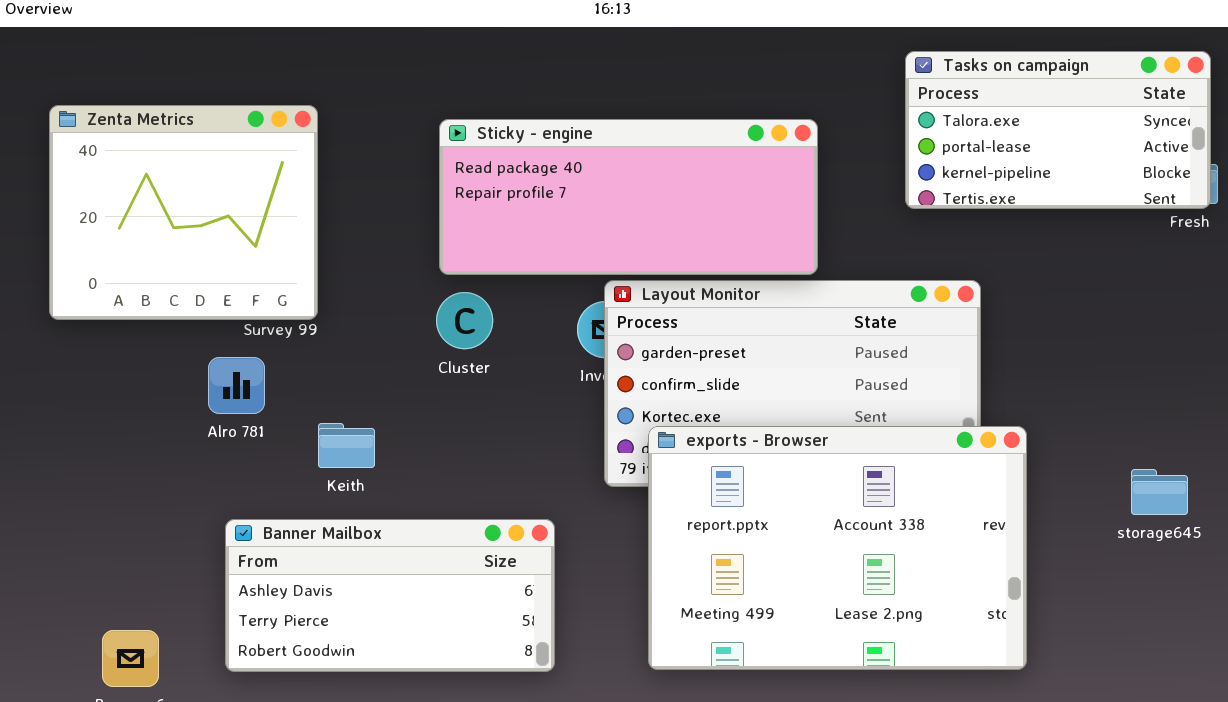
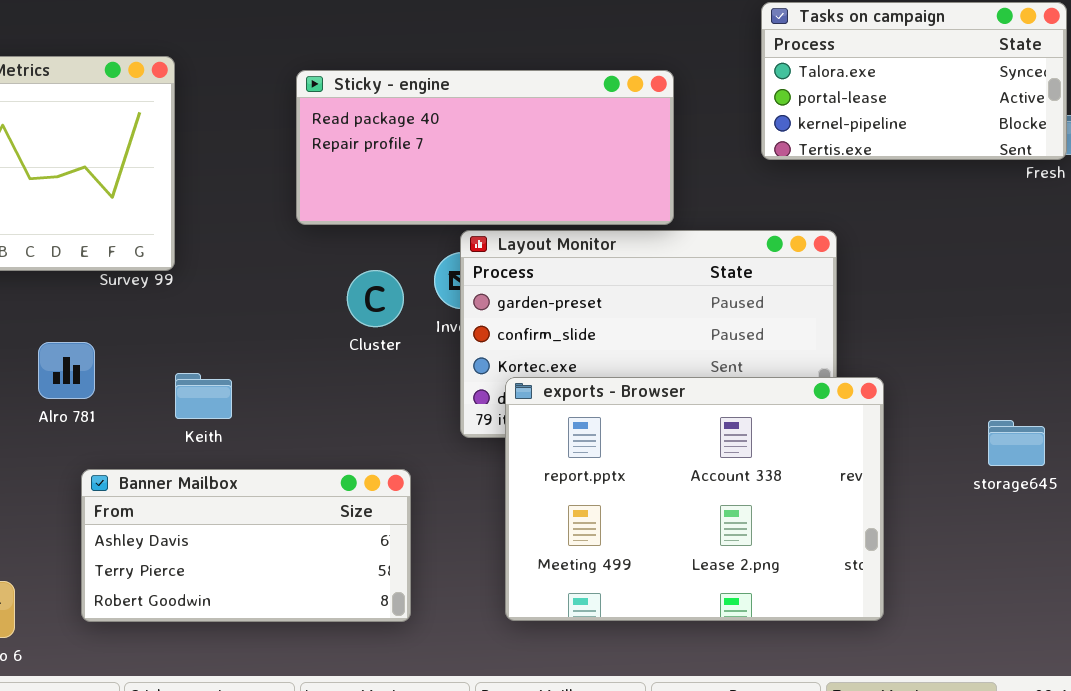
Cluster: [436,292,493,349] -> [347,270,404,327], moved
Alro 781: [208,357,265,414] -> [38,342,95,399], moved

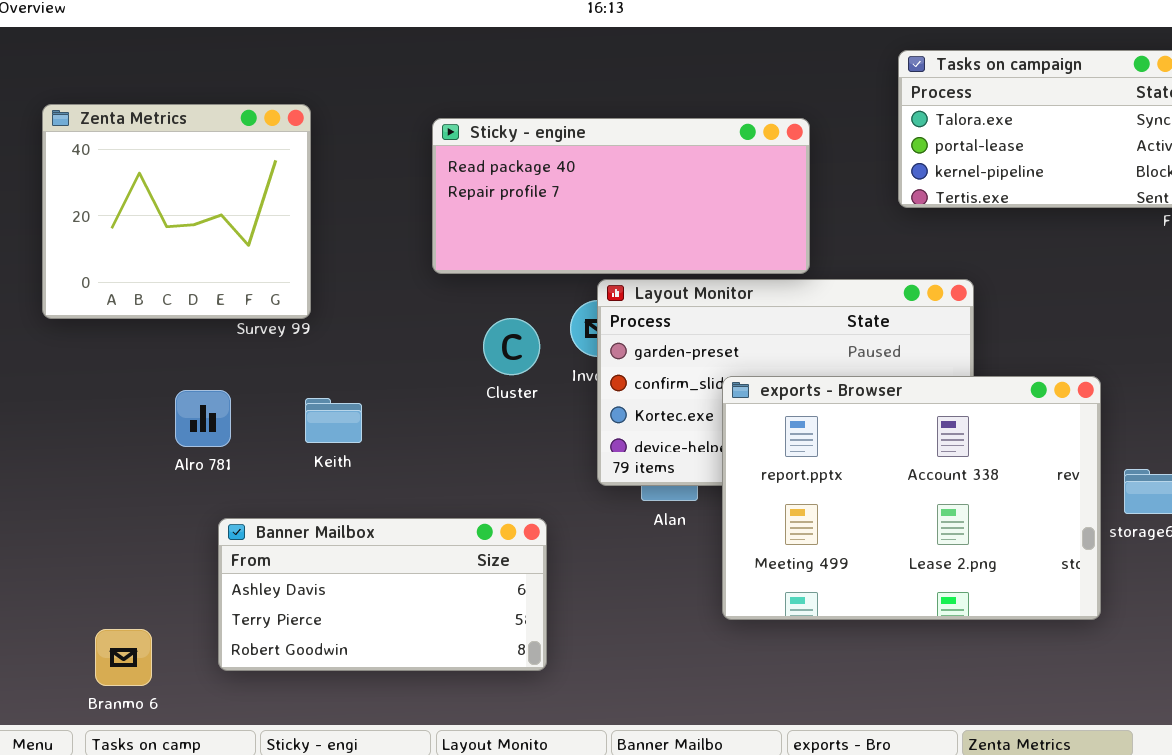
Keith: [175,373,232,419] -> [305,398,362,443], moved
exports - Browser: [505,377,884,621] -> [722,376,1101,620], moved

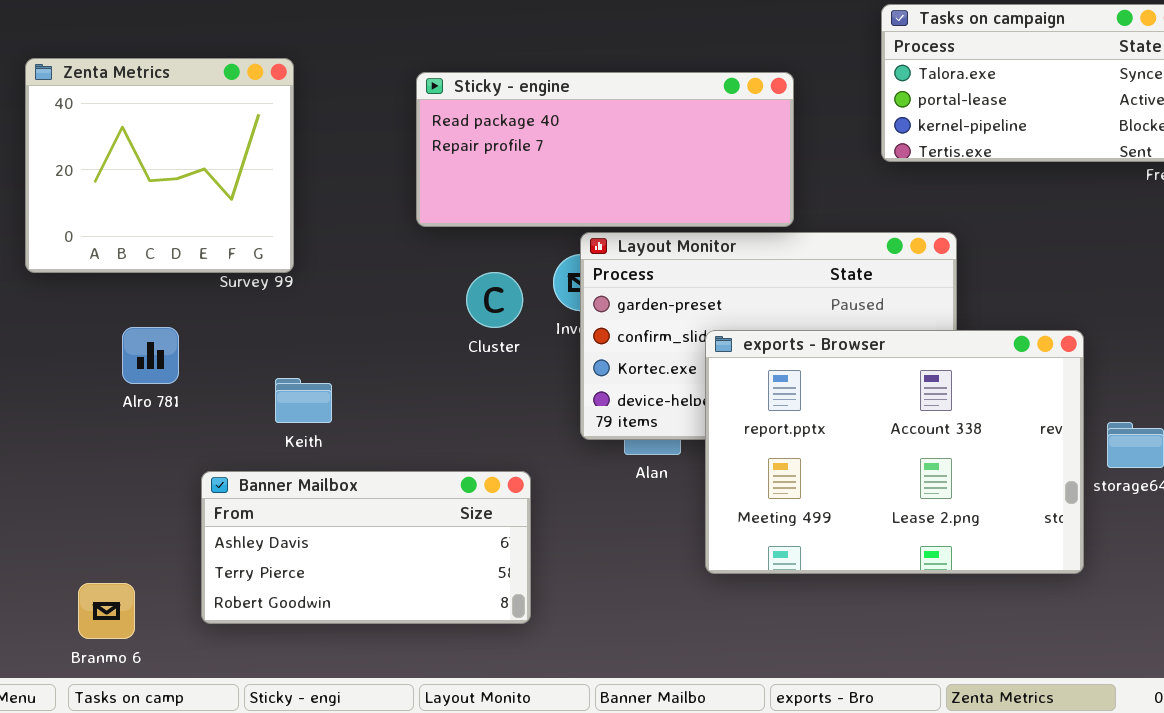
Alro 781: [175,390,231,447] -> [122,327,179,384], moved
Keith: [305,398,362,443] -> [275,378,332,423], moved

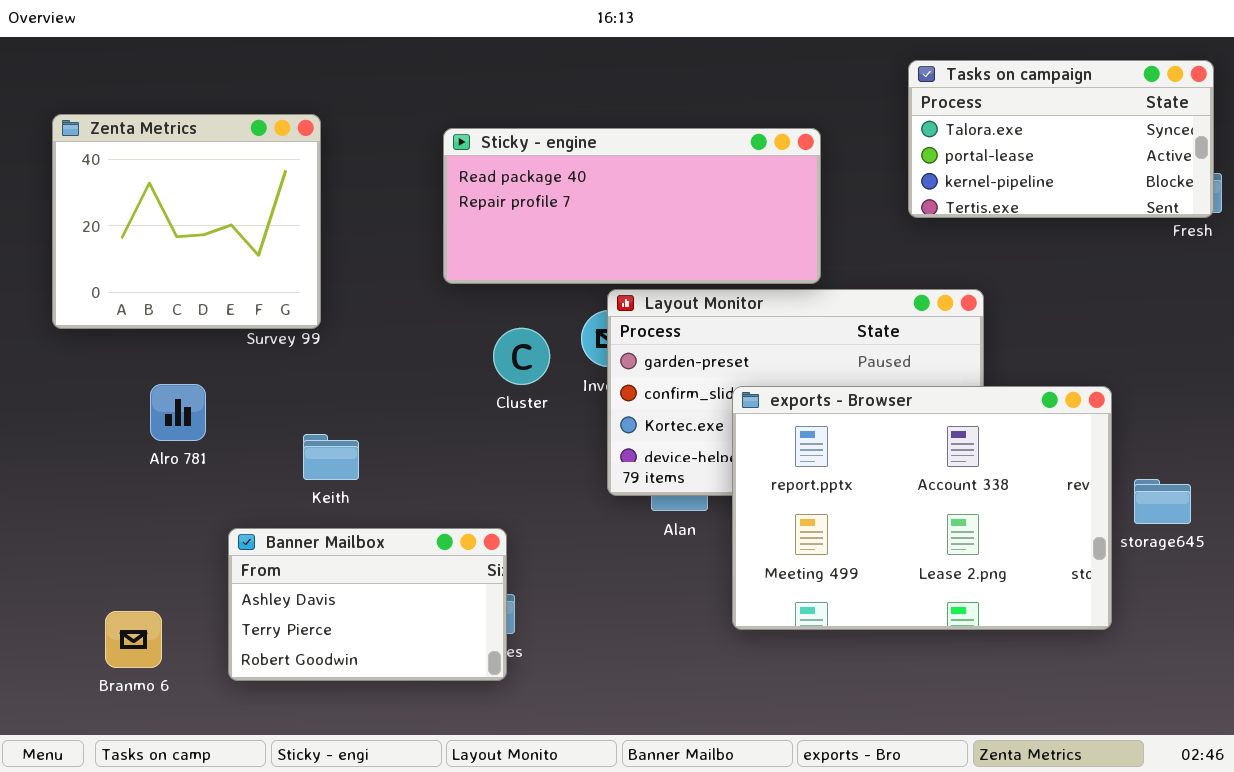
Banner Mailbox: [201,471,531,624] -> [228,528,507,681], resized
Branmo 6: [78,583,135,639] -> [105,611,162,668], moved

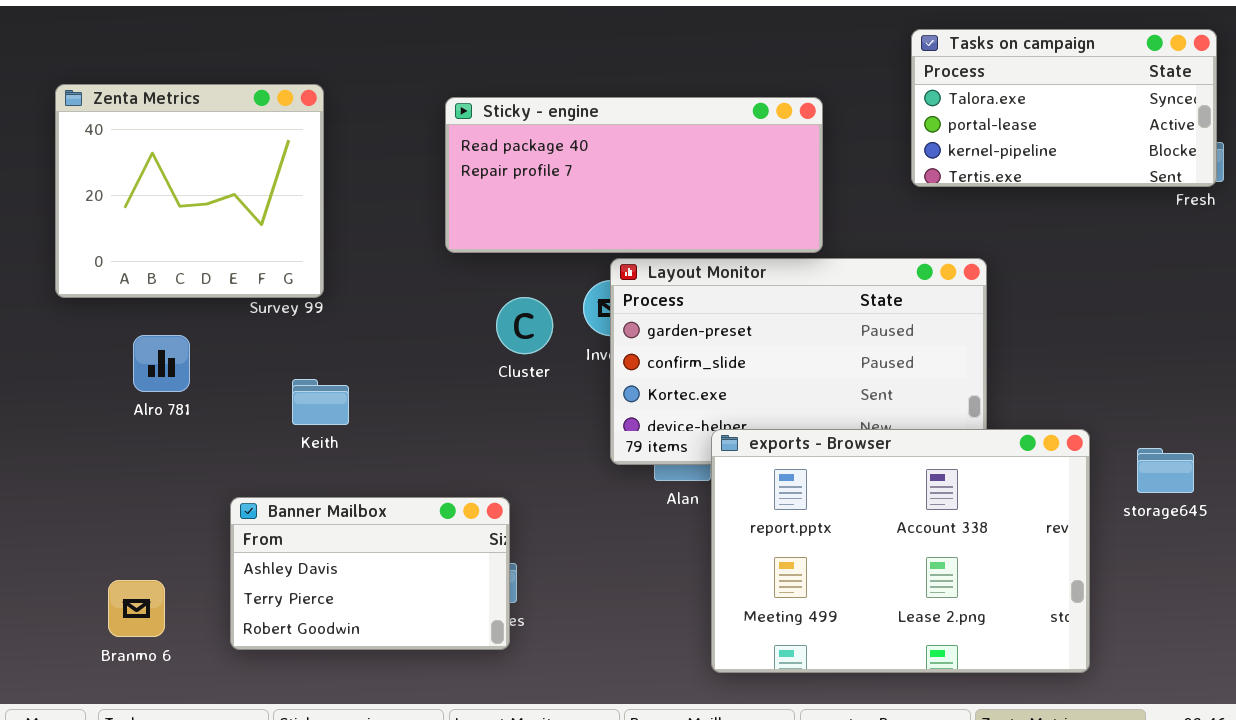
Alro 781: [150,384,206,441] -> [133,335,190,392], moved
exports - Browser: [732,386,1112,630] -> [711,429,1090,673], moved
Keith: [303,434,359,480] -> [292,379,349,425], moved

